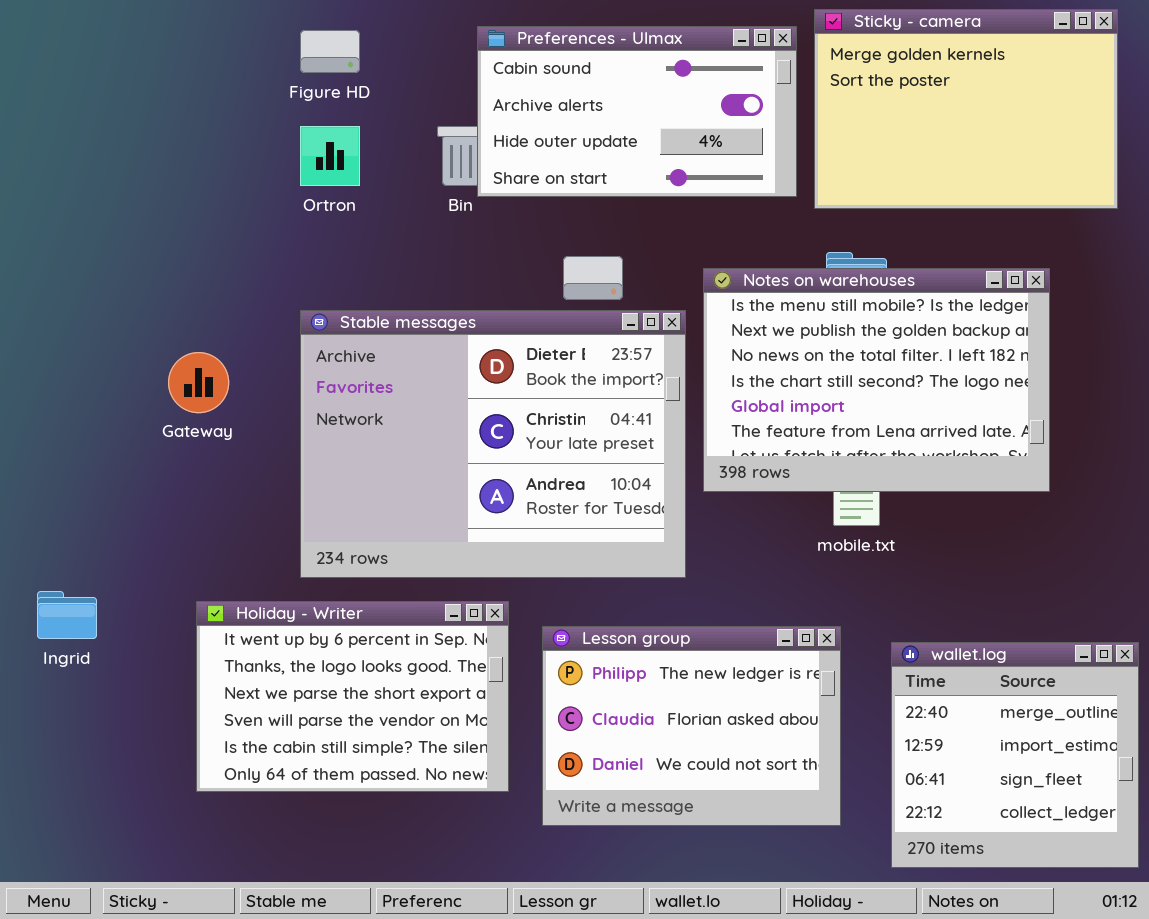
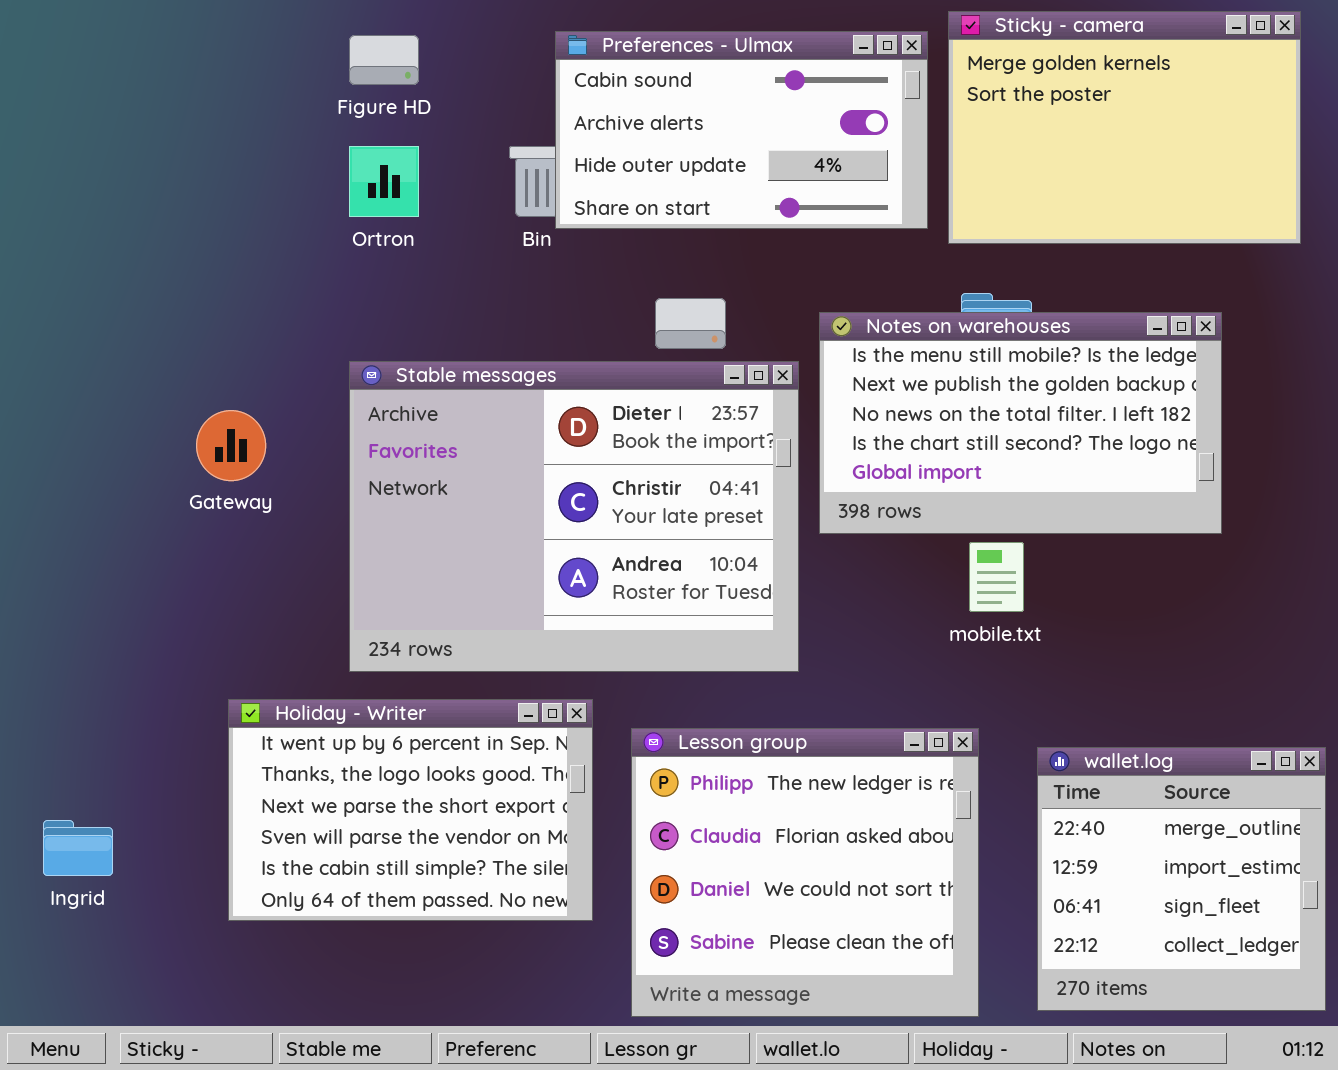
Notes on warehouses: [703,268,1050,492] -> [819,312,1222,534], resized
Ingrid: [37,591,97,639] -> [43,820,113,876], moved
Lesson group: [542,626,841,826] -> [631,728,979,1017], resized

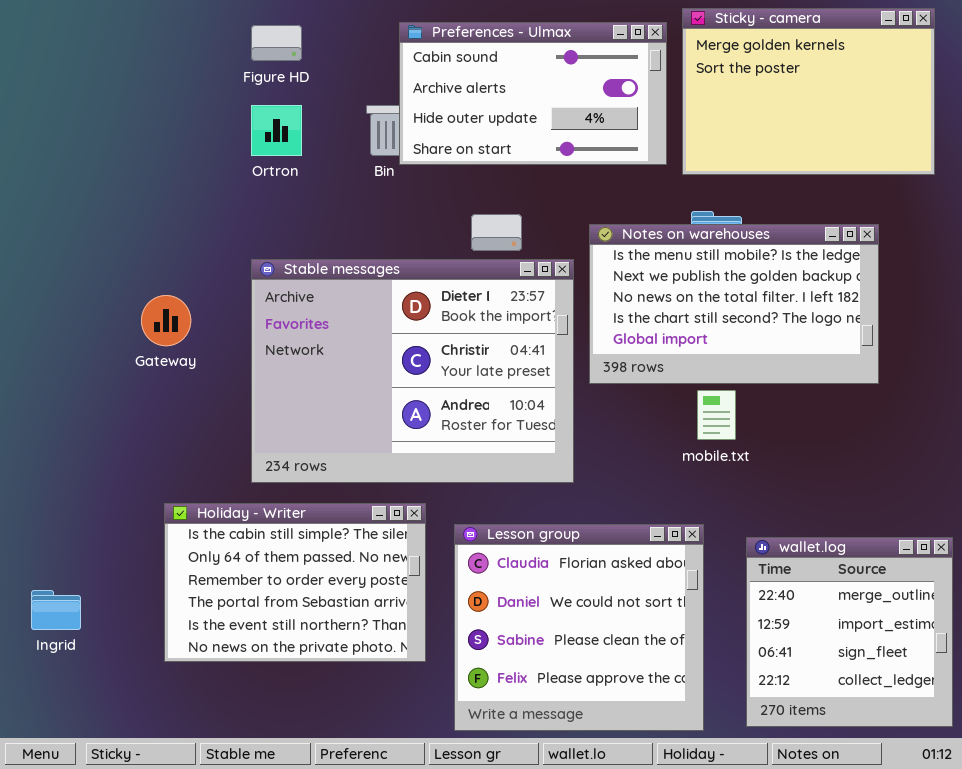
Holiday - Writer: [228,699,593,921] -> [164,503,426,662], scrolled down 4 rows
Lesson group: [631,728,979,1017] -> [454,524,704,731], scrolled down 1 row

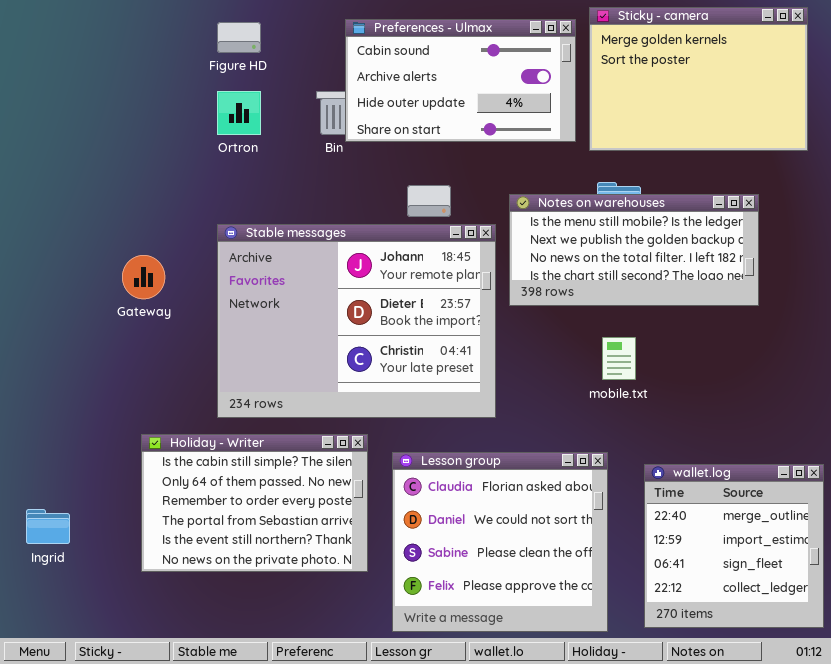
Notes on warehouses: [589,224,879,384] -> [509,194,759,306], resized
Stable messages: [251,259,574,483] -> [217,224,496,418], scrolled up 1 row

